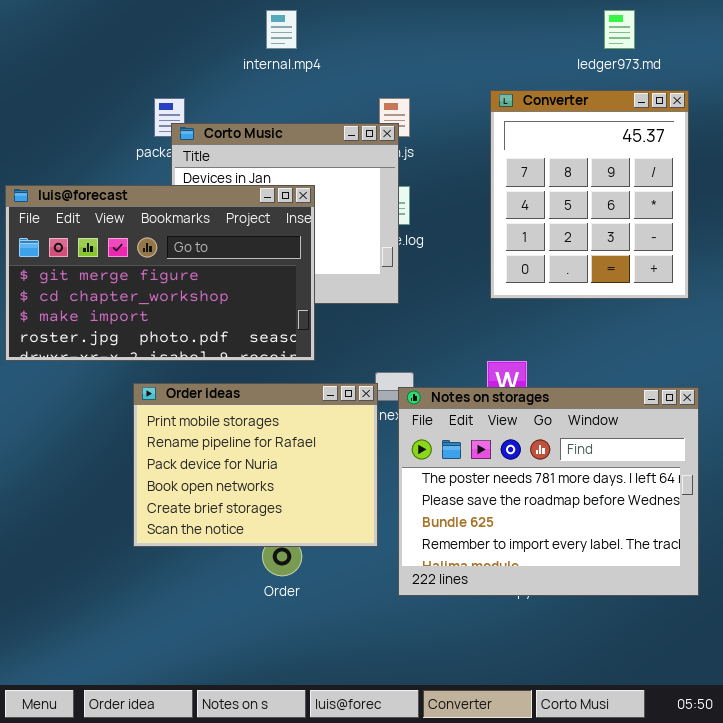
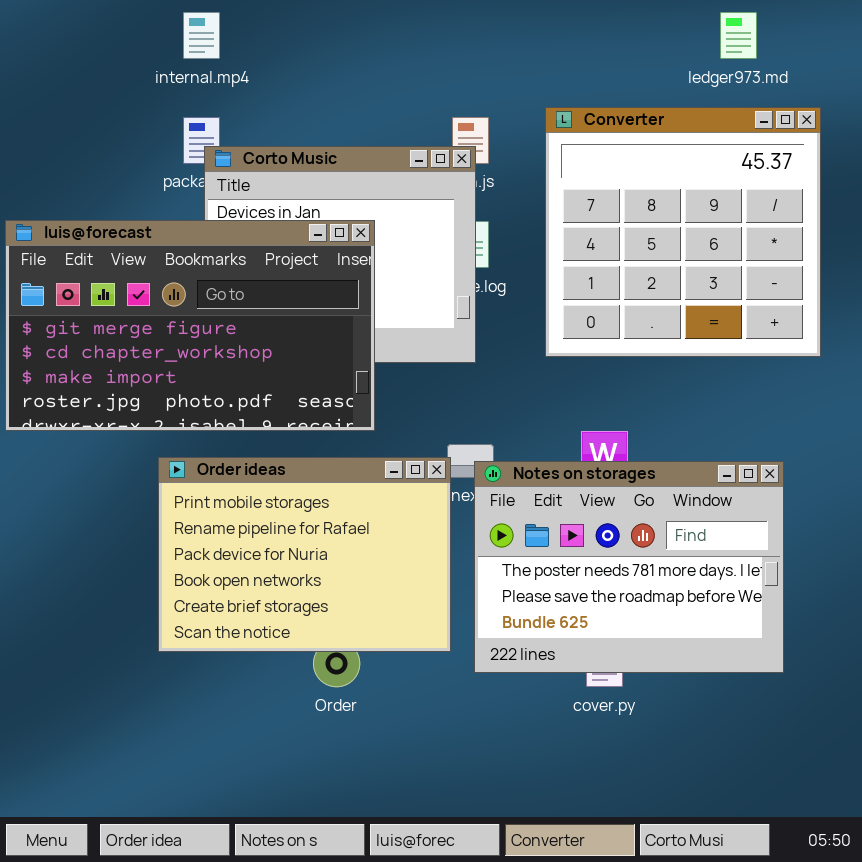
internal.mp4: [266,10,297,49] -> [183,12,220,59], moved
Converter: [490,90,689,299] -> [545,107,821,357], resized
Notes on storages: [398,387,699,596] -> [474,461,784,673], resized

